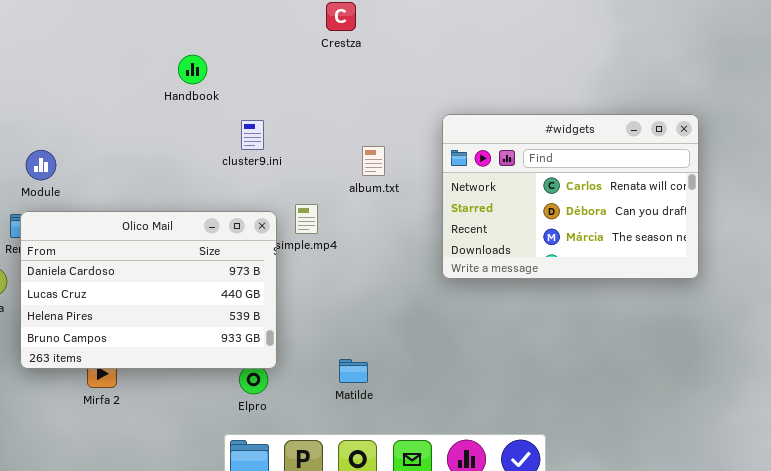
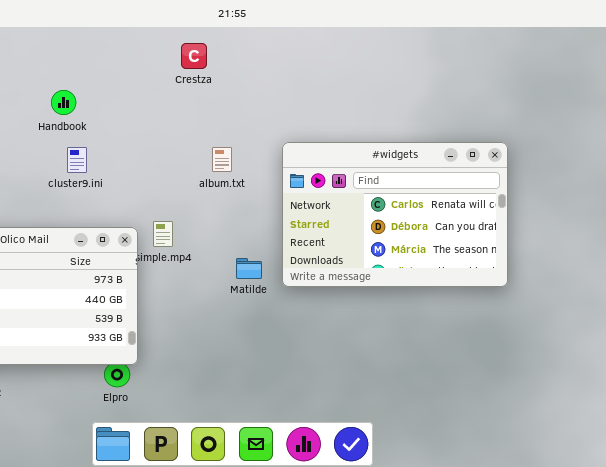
cluster9.ini: [241,120,264,150] -> [67,147,87,173], moved
album.txt: [362,146,385,176] -> [212,147,232,172], moved
Matilde: [339,359,368,383] -> [236,258,262,279], moved

